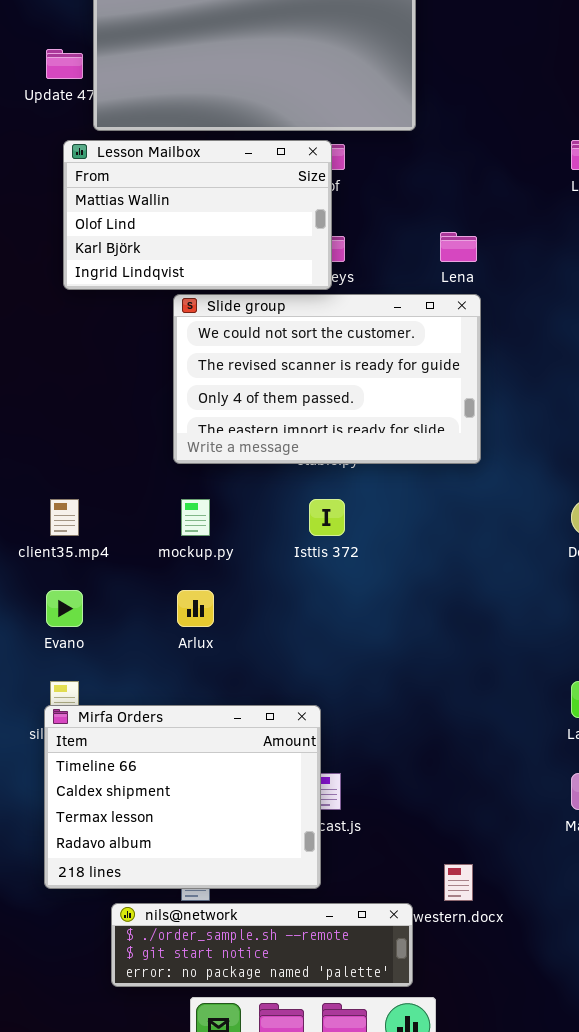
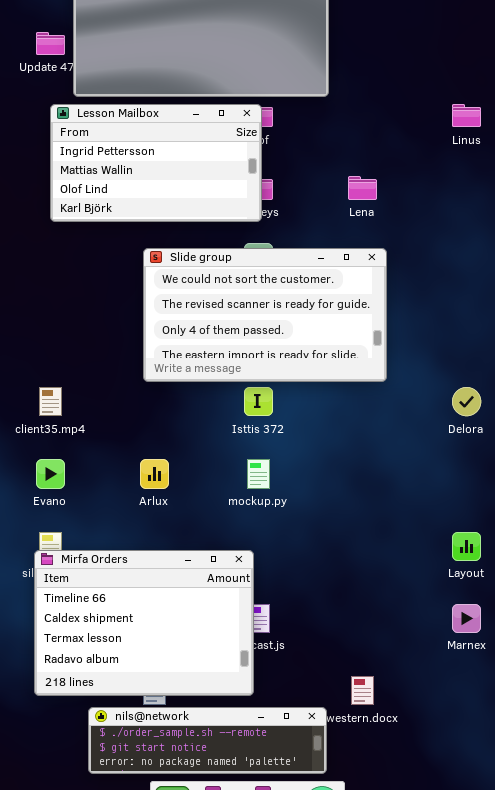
Lesson Mailbox: [63,140,332,290] -> [50,104,262,222], scrolled up 1 row
Slide group: [173,294,481,464] -> [143,248,387,382], moved
mockup.py: [181,499,210,536] -> [247,459,270,489], moved

